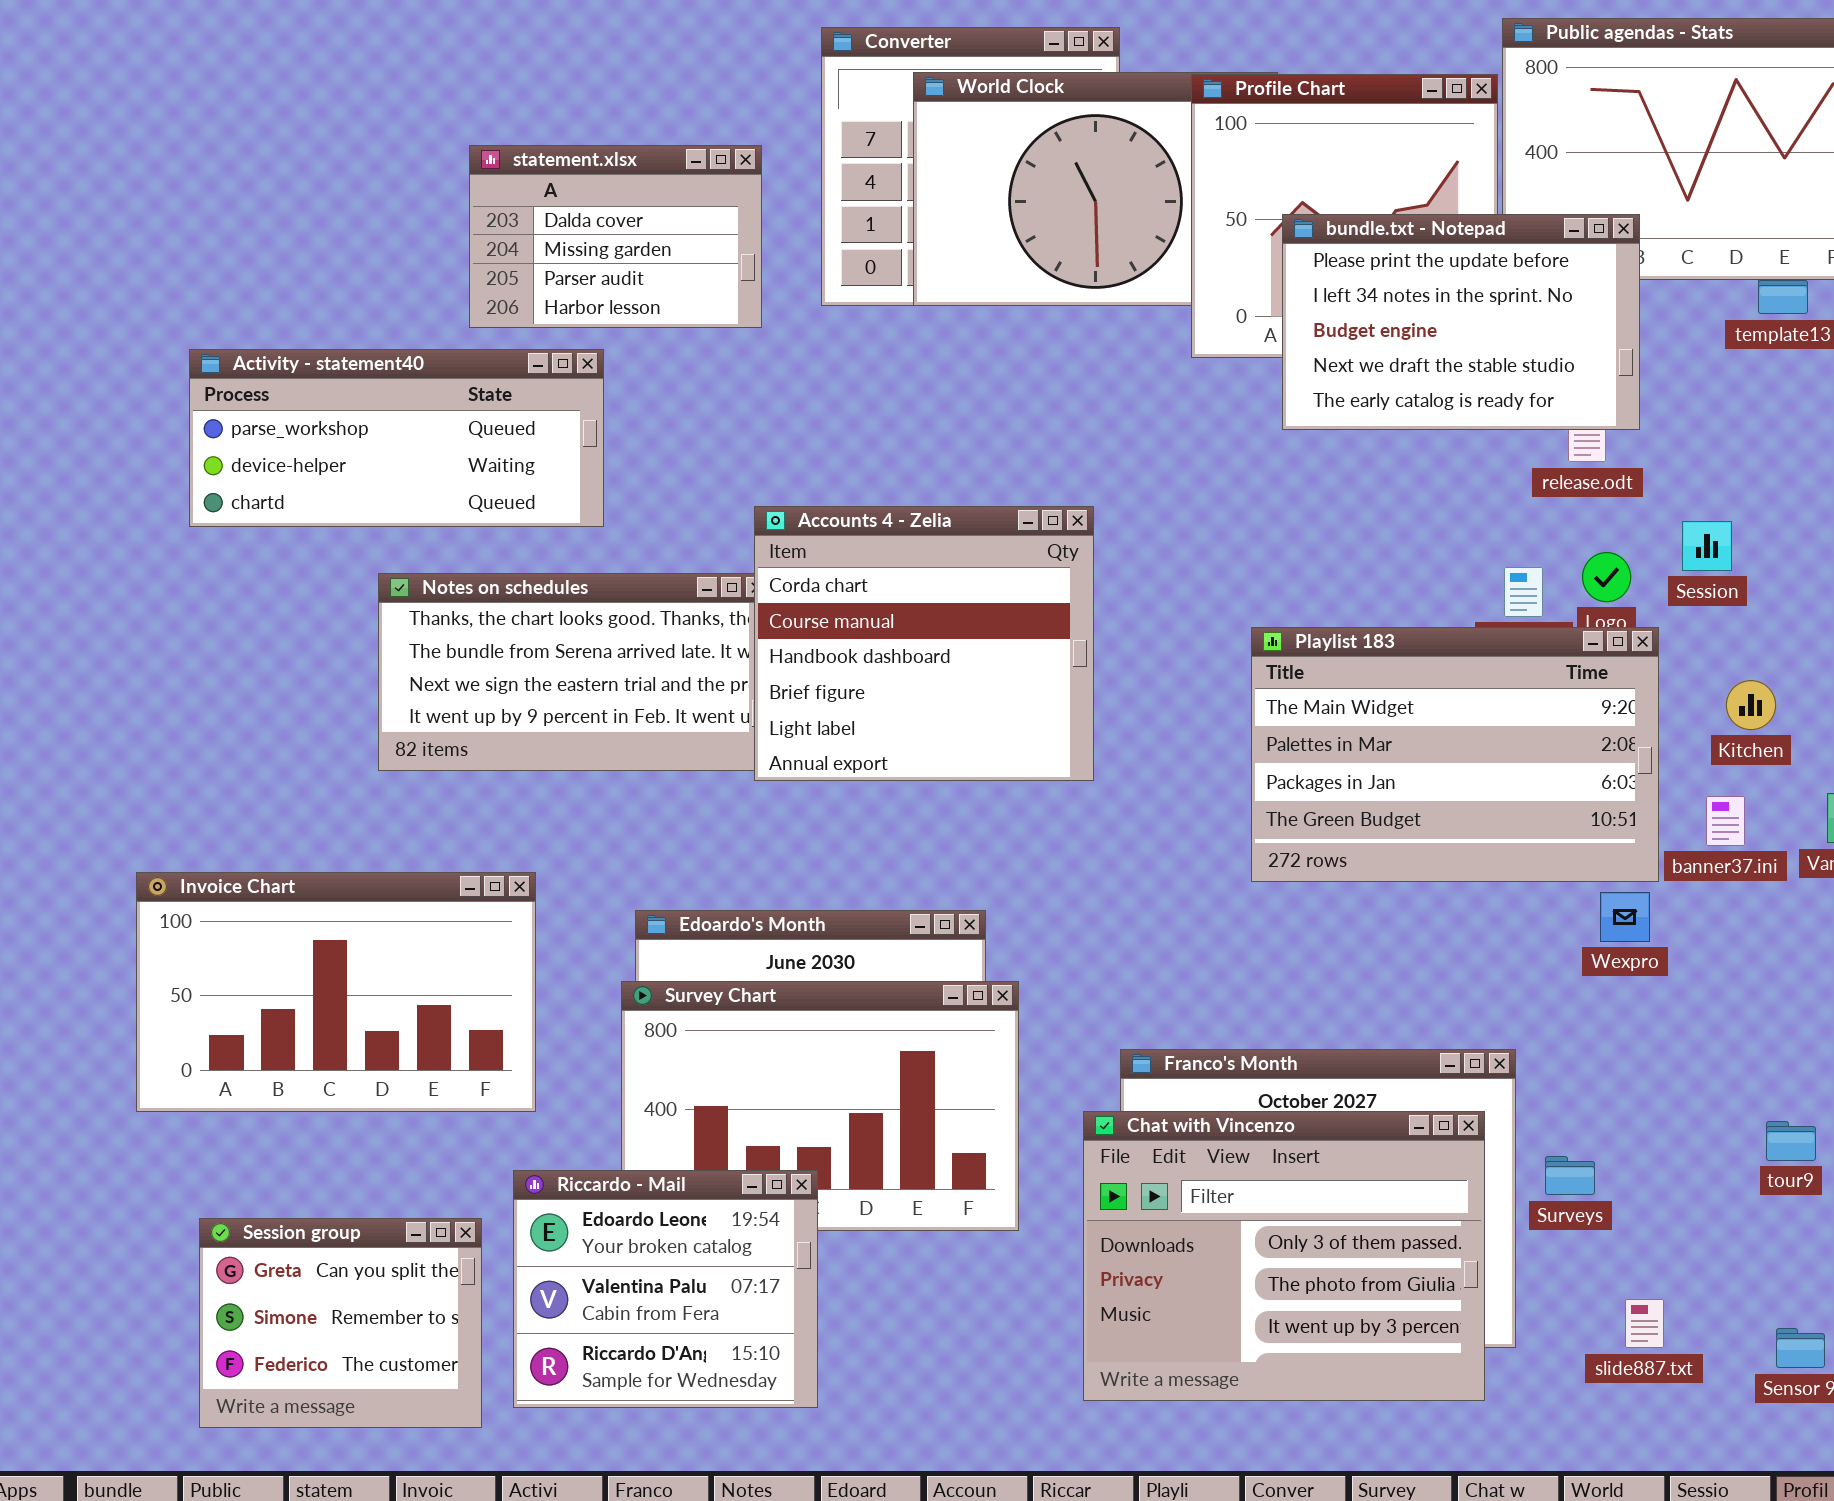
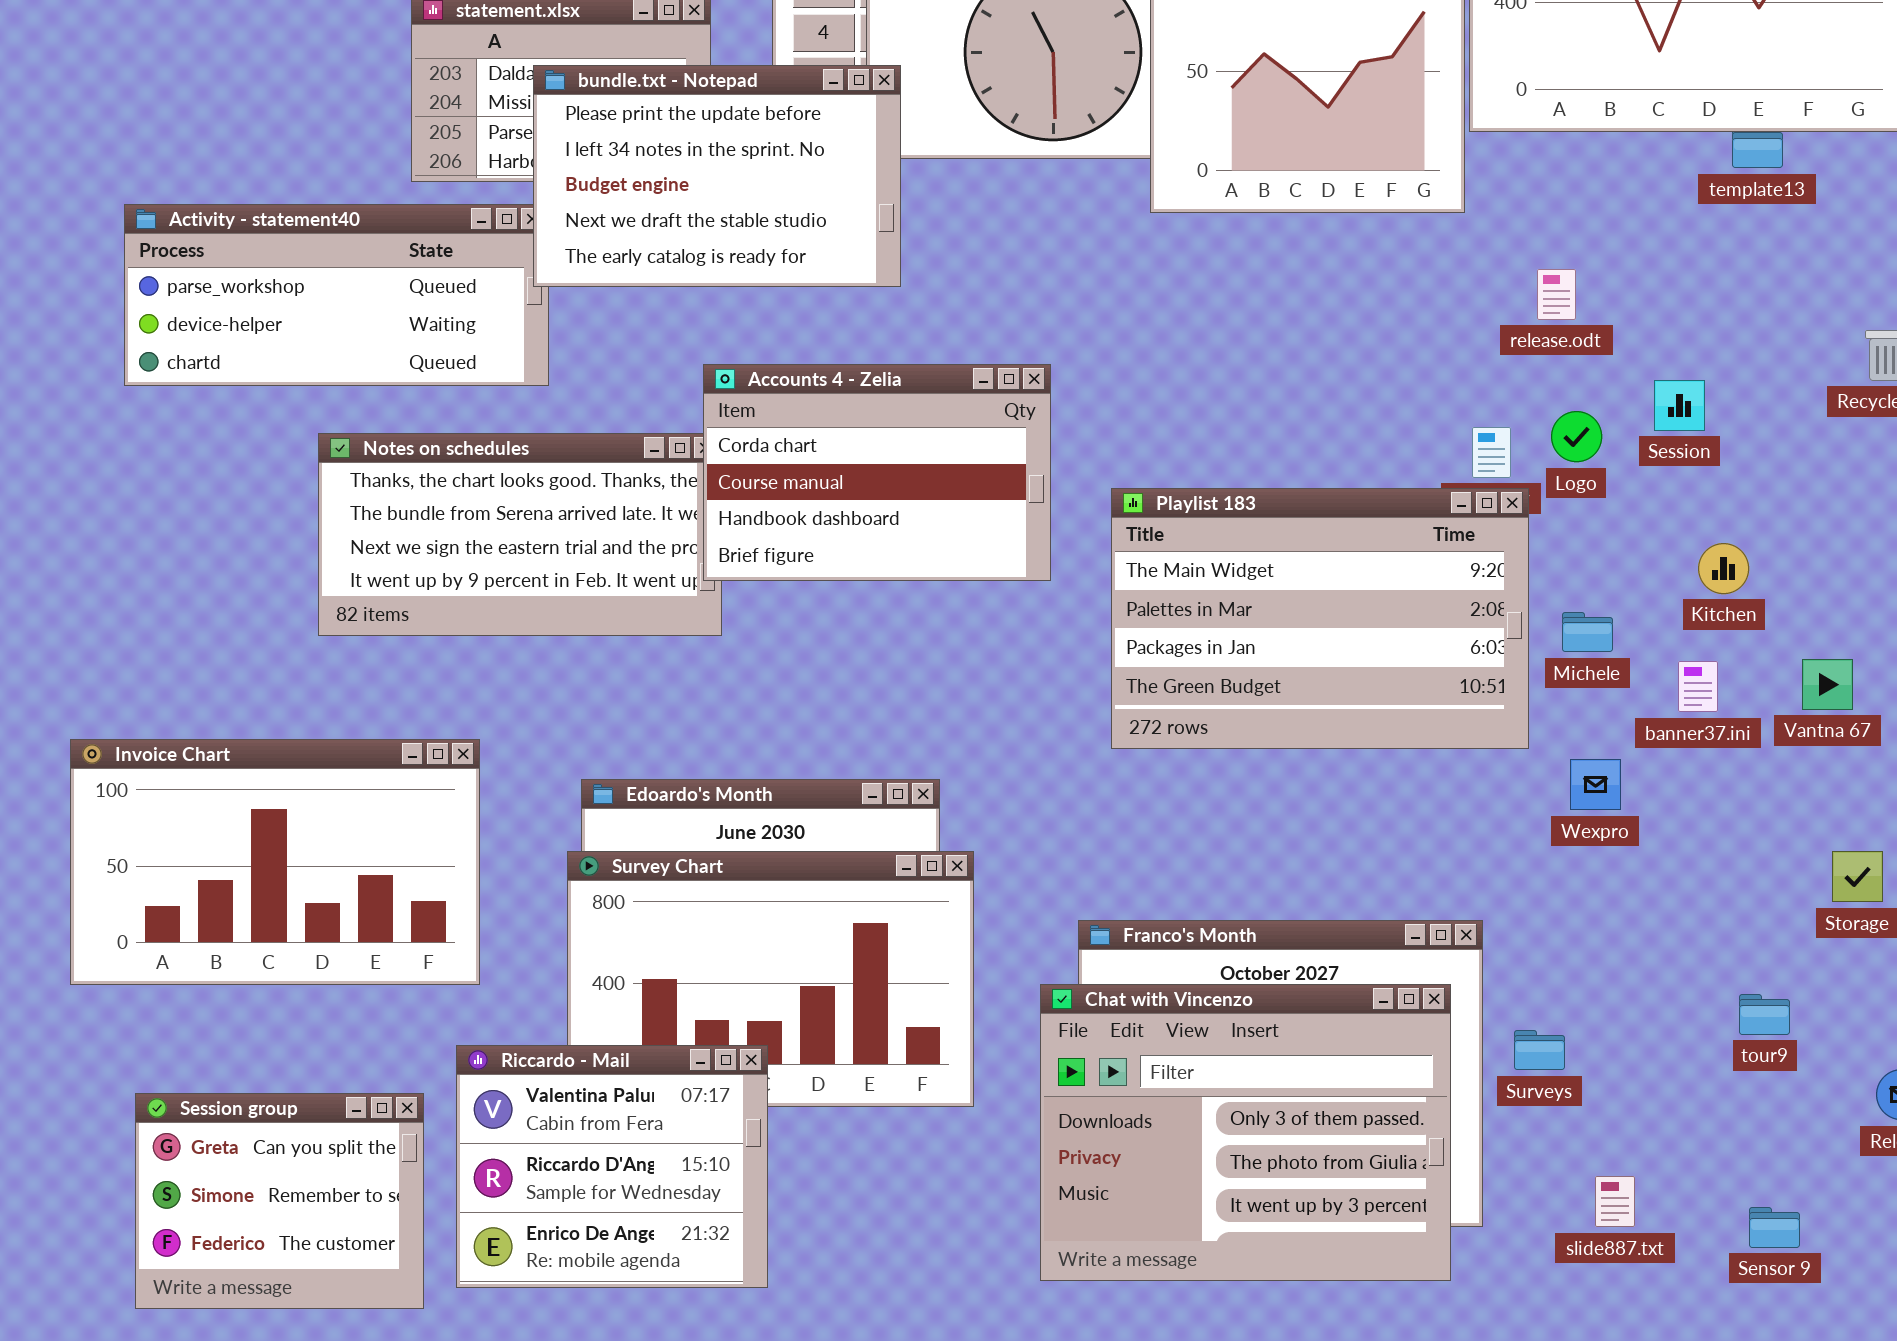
bundle.txt - Notepad: [1282,214,1640,430] -> [533,65,901,287], moved
Accounts 4 - Zelia: [754,506,1094,781] -> [703,364,1051,581], resized
Playlist 183: [1251,627,1659,882] -> [1111,488,1529,749], moved
Riccardo - Mail: [513,1170,818,1408] -> [456,1045,768,1288], scrolled down 1 row

